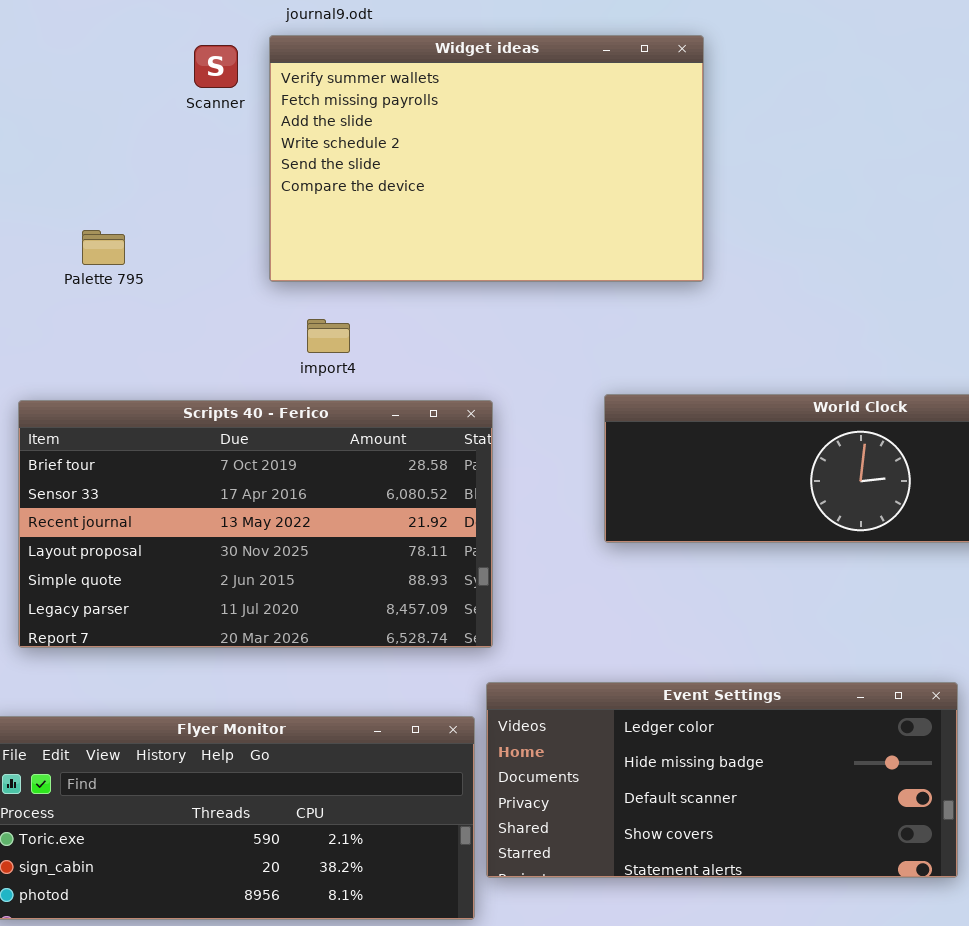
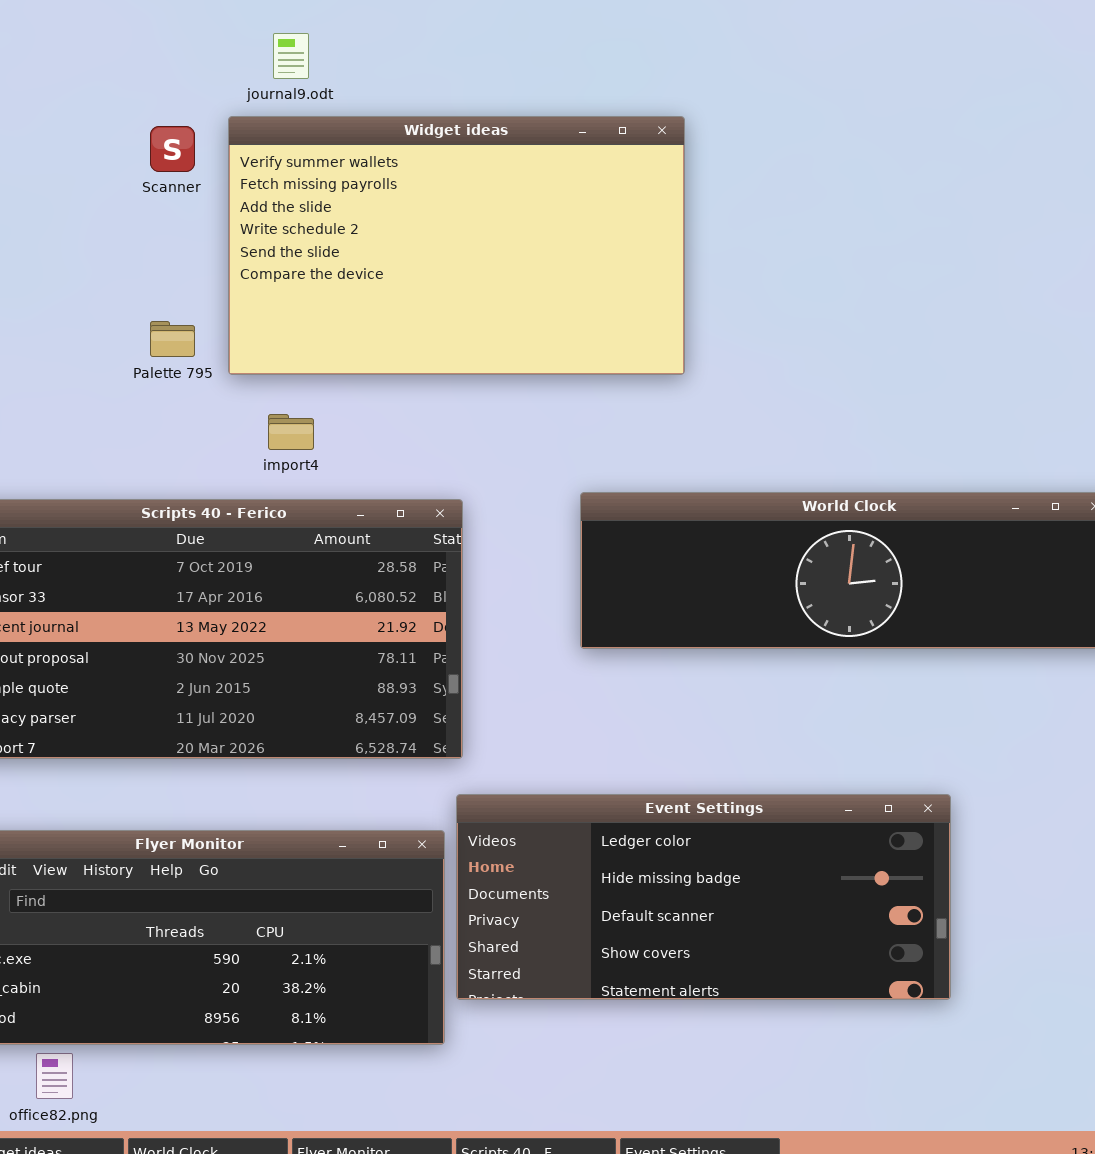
Palette 795: [82,230,125,265] -> [150,321,195,357], moved

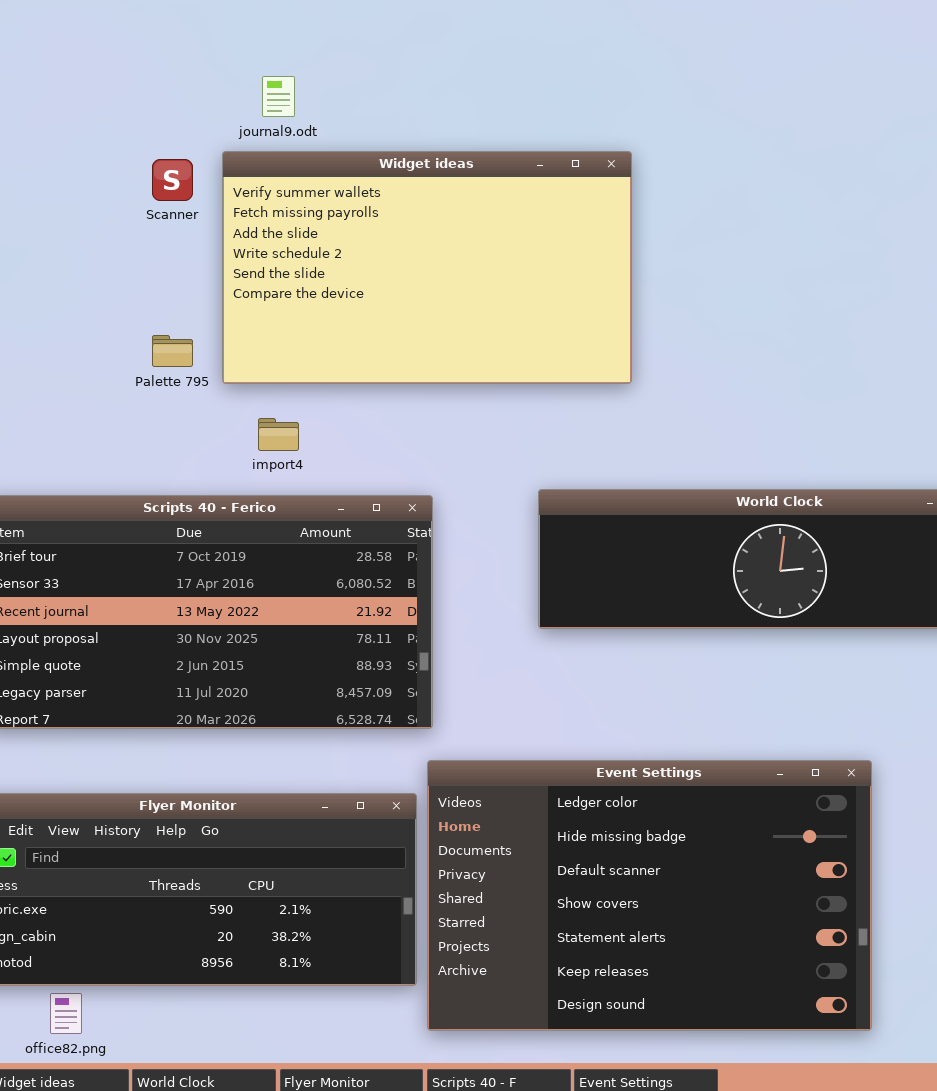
Event Settings: [456,794,951,1000] -> [427,760,872,1031], resized

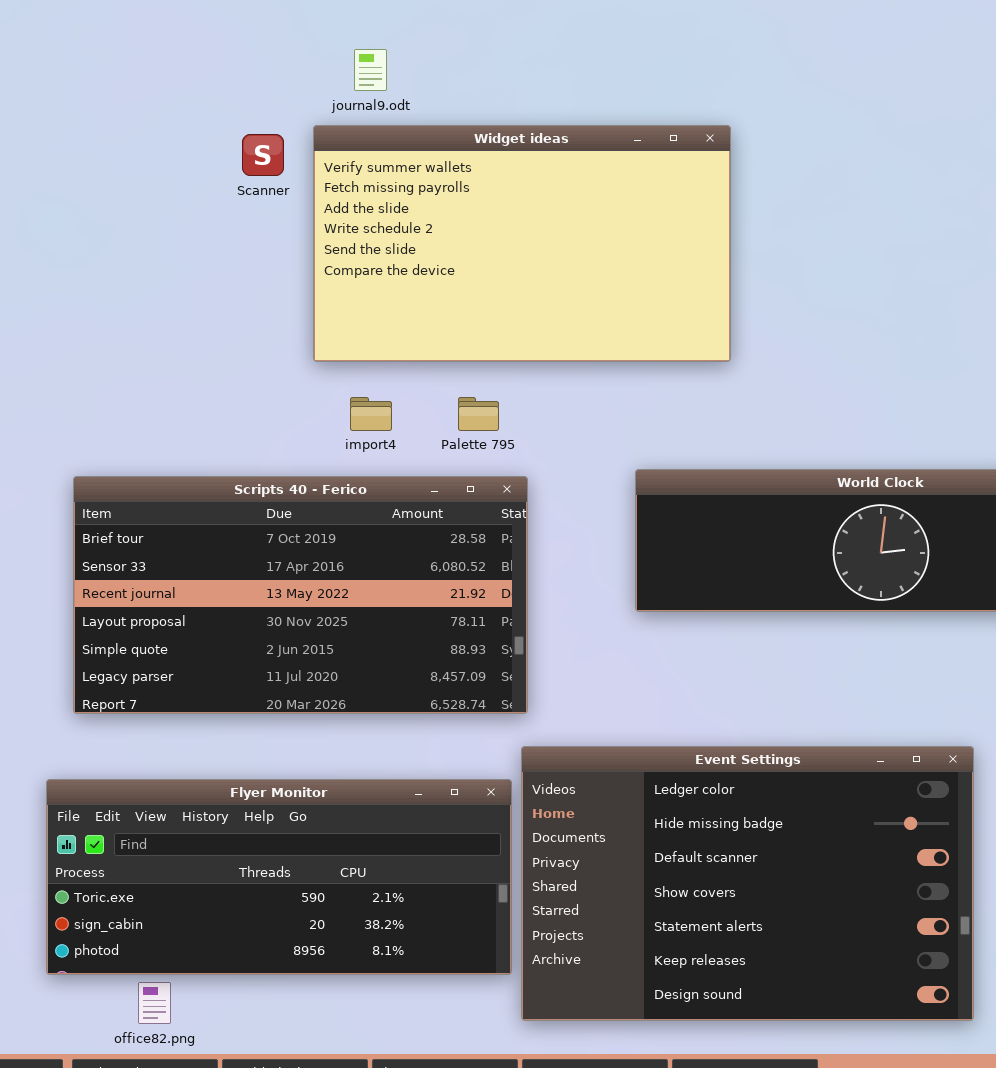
Palette 795: [152,335,193,367] -> [458,397,499,431], moved

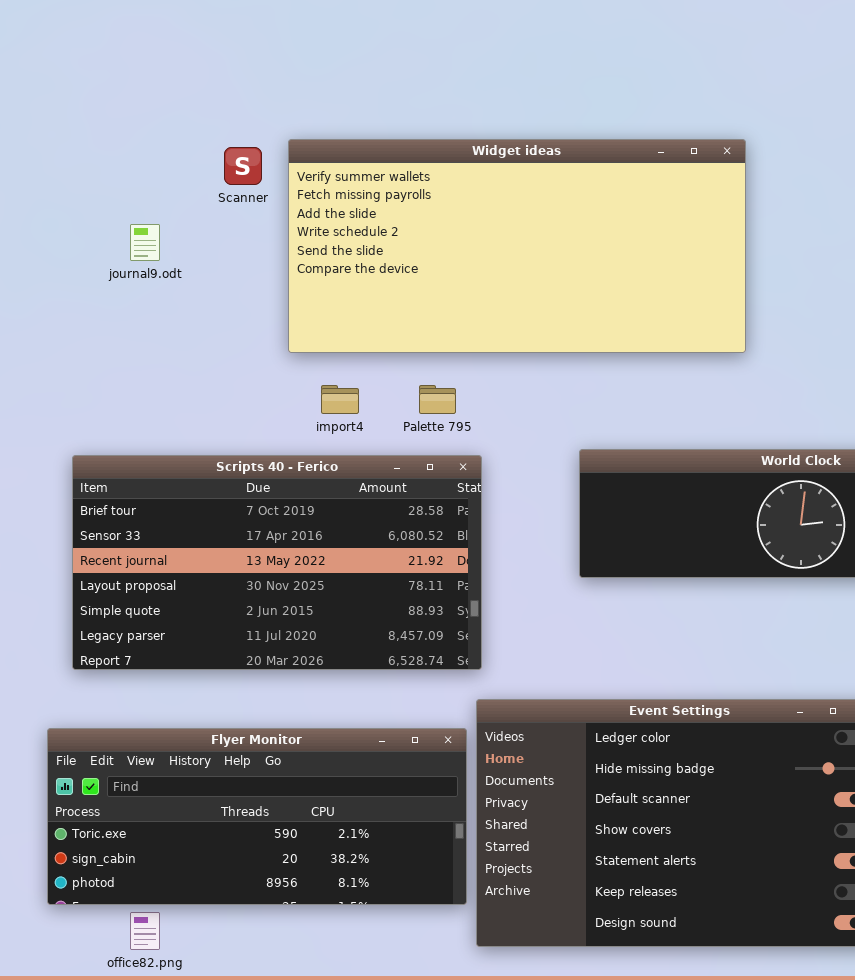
journal9.odt: [354,49,387,91] -> [130,224,160,261], moved
Widget ideas: [313,125,731,362] -> [288,139,746,353], resized

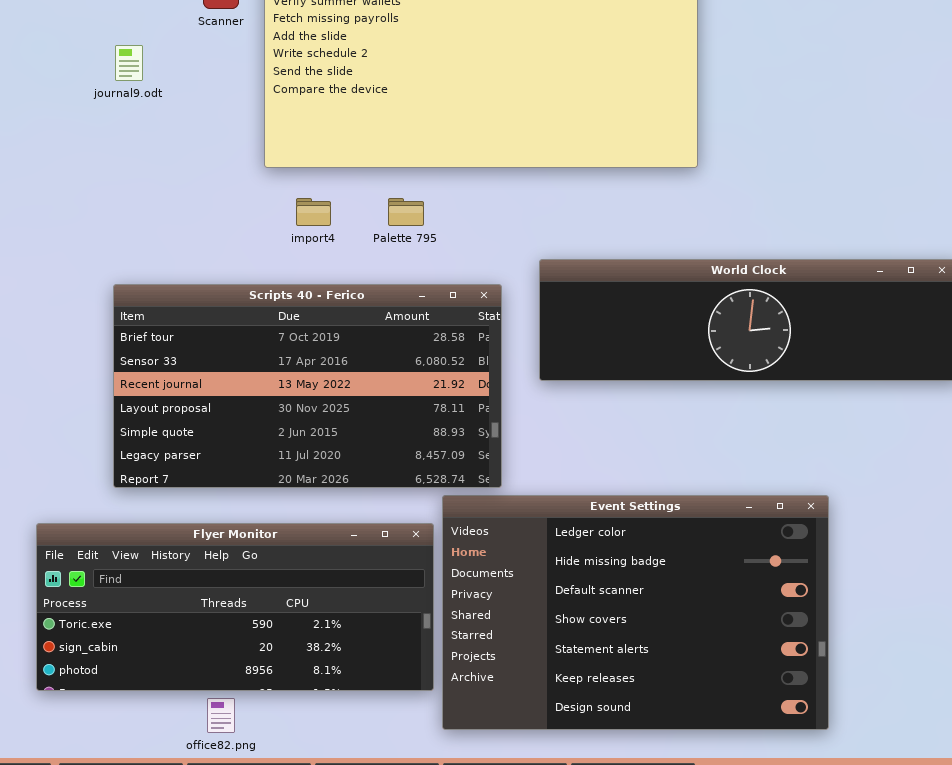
Scripts 40 - Ferico: [72,455,482,670] -> [113,284,502,488], moved
office82.png: [130,912,160,950] -> [207,698,235,733], moved

